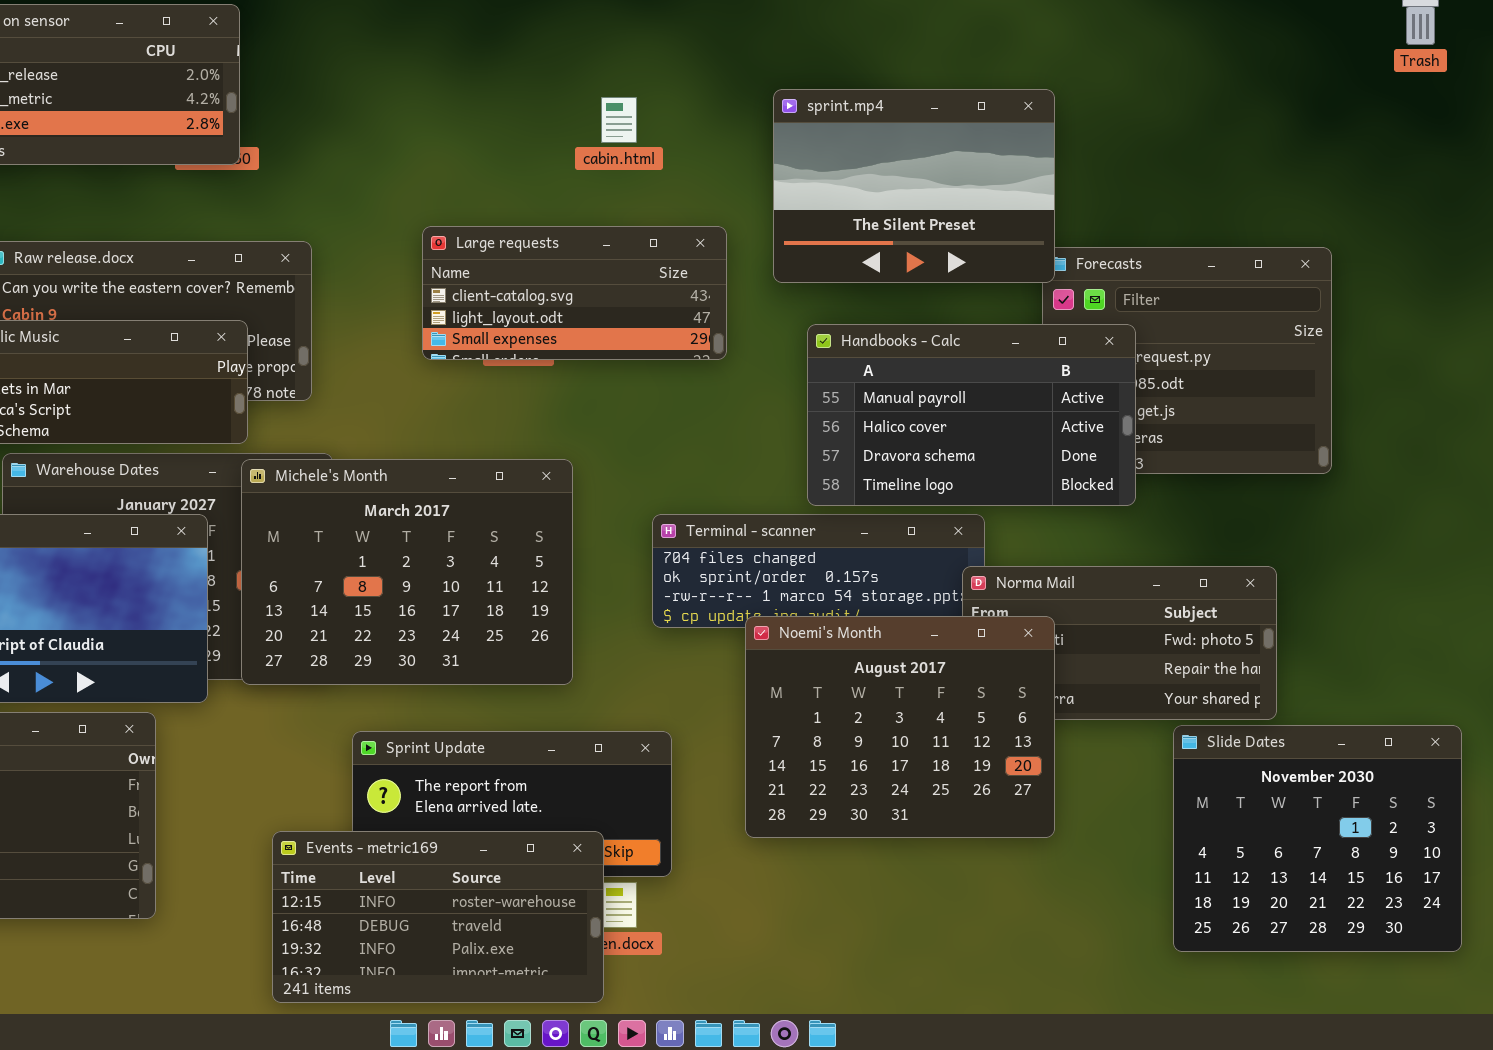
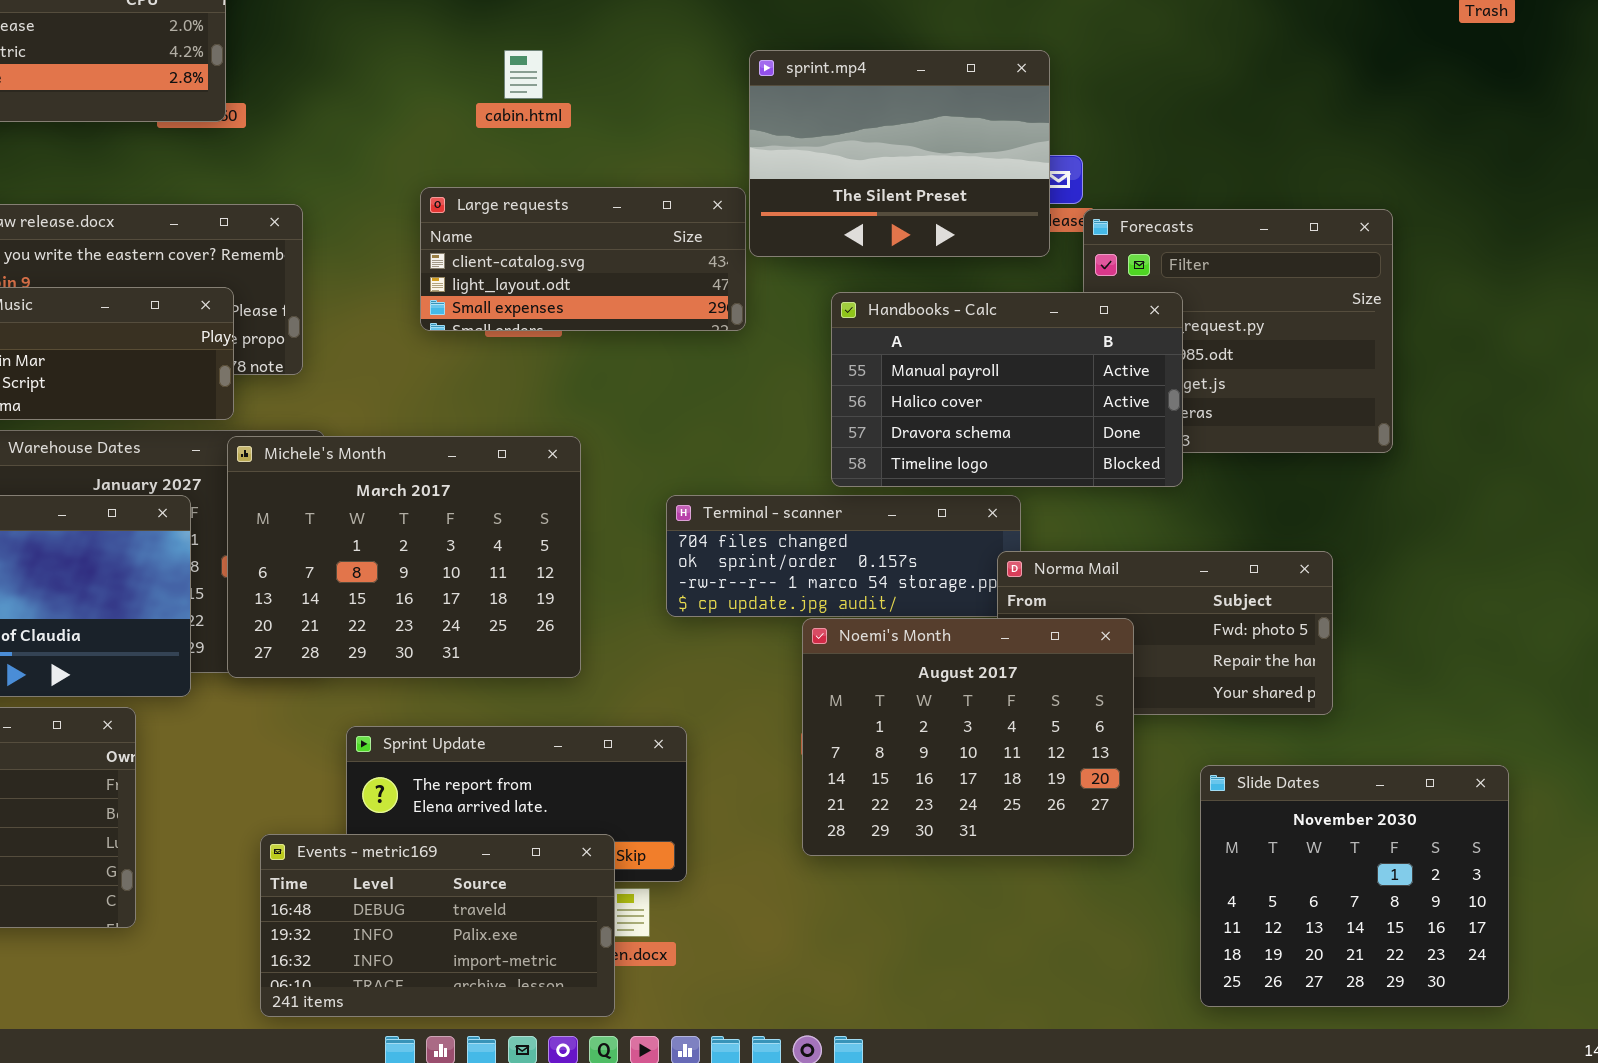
sprint.mp4: [773,89,1055,283] -> [749,50,1050,257], moved
cabin.html: [601,97,637,143] -> [504,50,543,99], moved
Noemi's Month: [745,616,1055,838] -> [802,618,1134,856], moved
Slide Dates: [1173,725,1462,952] -> [1200,765,1509,1007], moved
Events - metric169: [272,831,604,1003] -> [260,834,615,1017], scrolled down 1 row

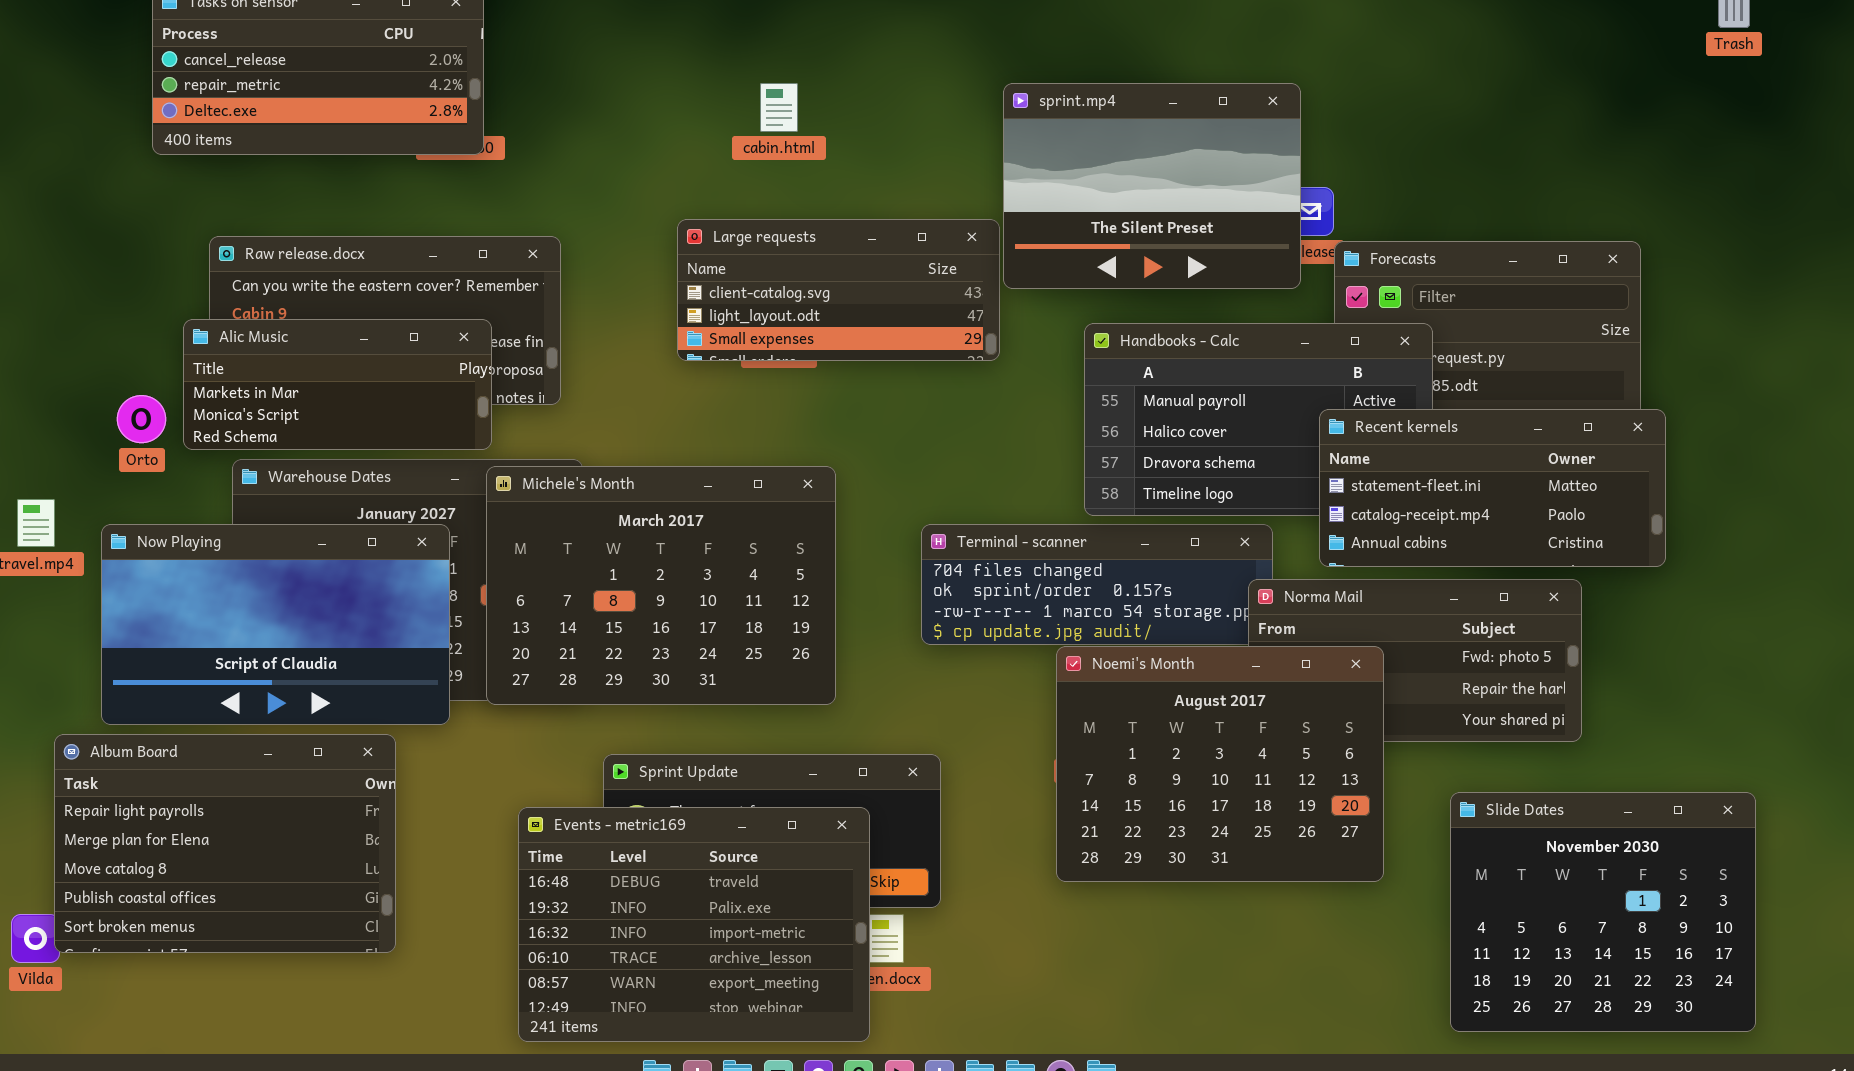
Recent kernels: none -> [1319,409,1666,567], opened
Events - metric169: [260,834,615,1017] -> [518,807,870,1042], resized

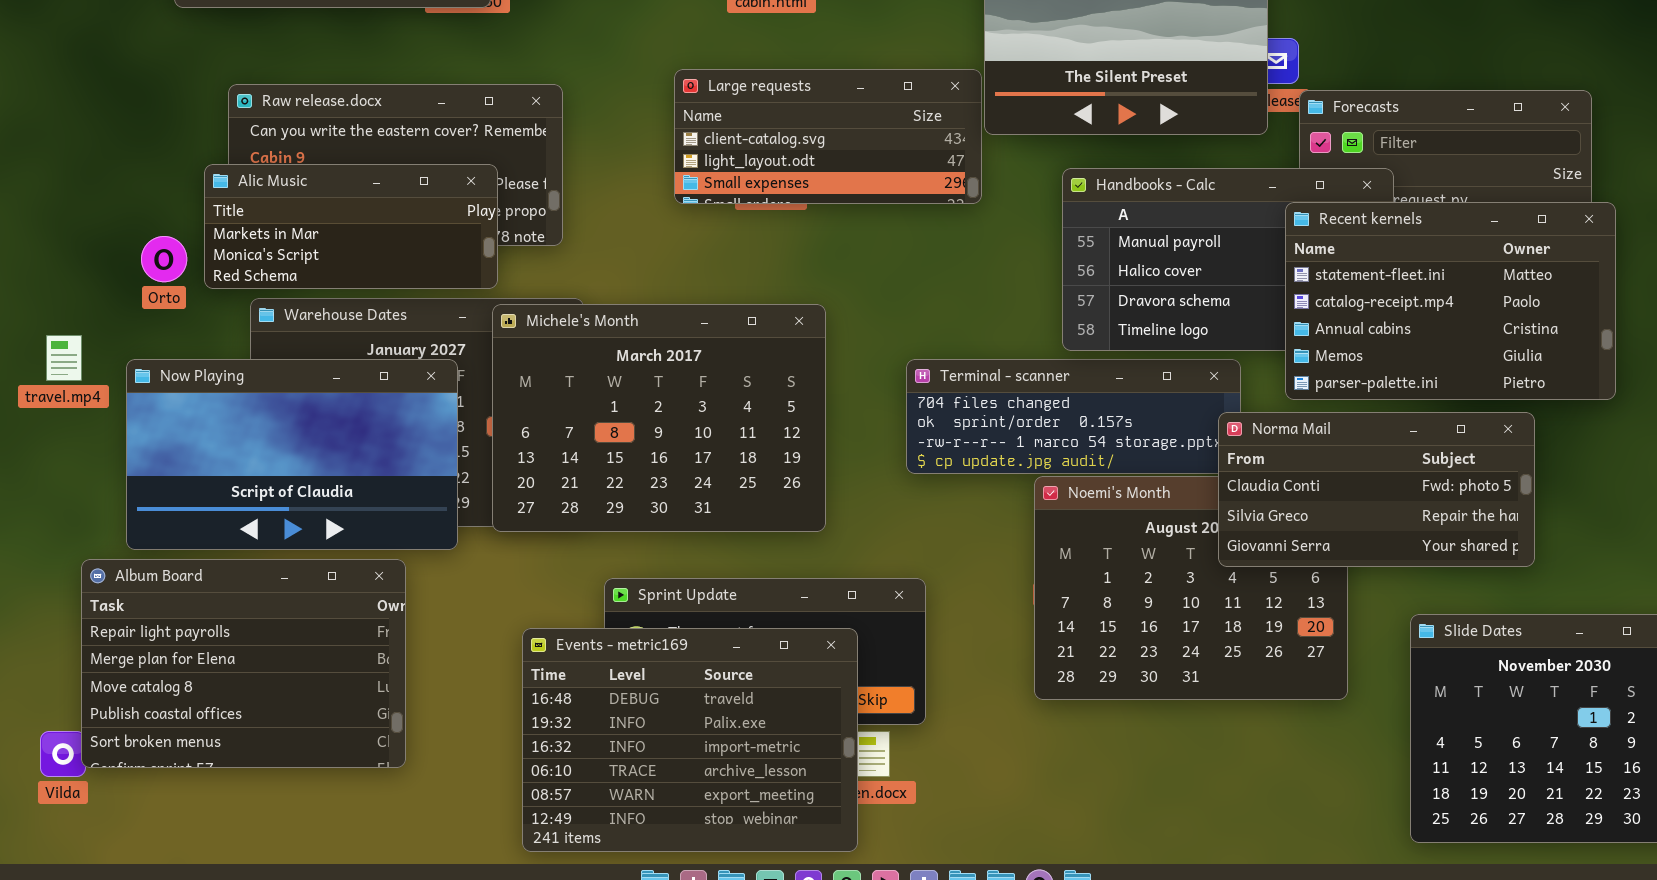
Recent kernels: [1319,409,1666,567] -> [1285,202,1616,400], resized
Norma Mail: [1248,579,1582,742] -> [1218,412,1535,567], raised

